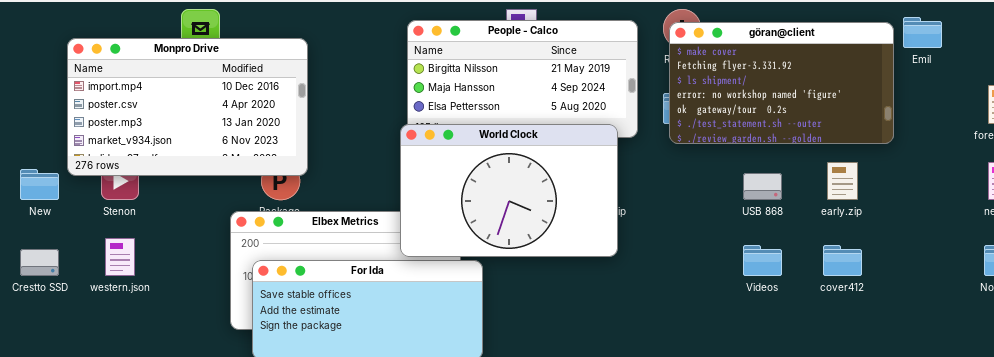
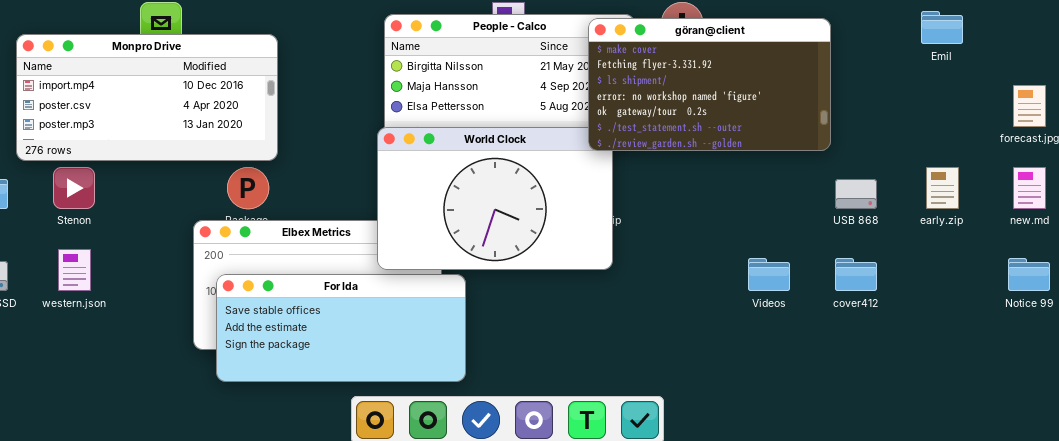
göran@client: [669,22,894,144] -> [588,18,831,151], moved
Monpro Drive: [67,38,308,176] -> [16,34,278,161], resized
early.zip: [827,162,858,200] -> [926,167,959,209], moved
USB 868: [743,173,782,200] -> [835,179,877,209], moved

